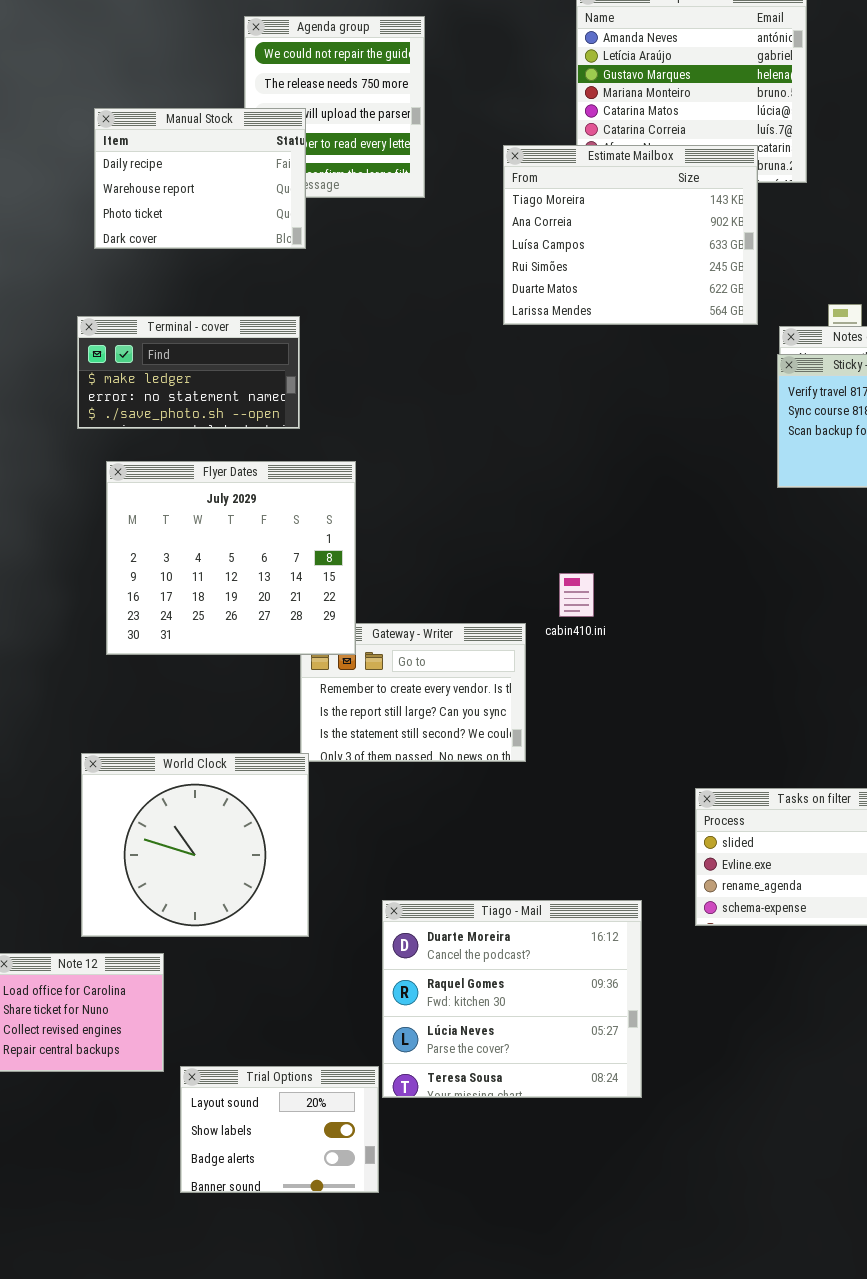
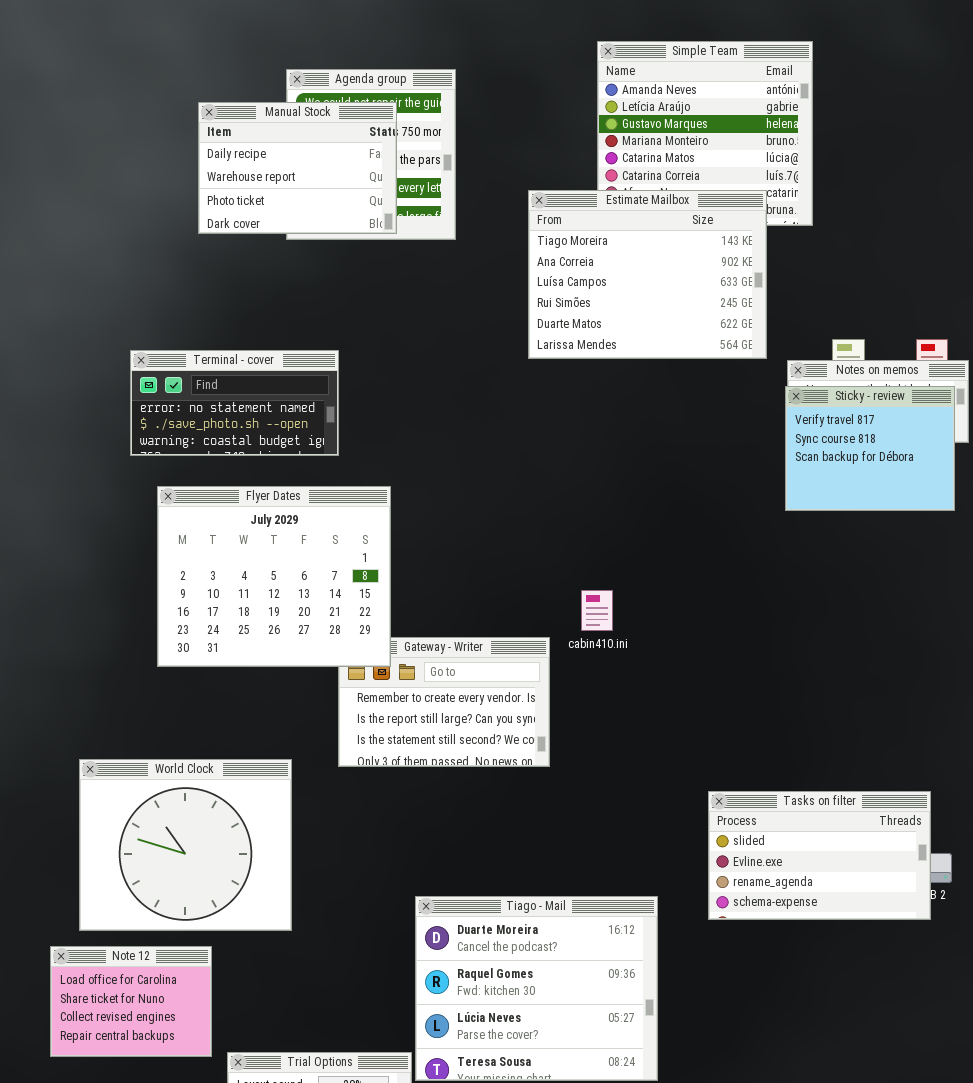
Manual Stock: [94,108,306,249] -> [198,102,397,234], moved
Terminal - cover: [77,316,300,429] -> [130,350,339,456], scrolled down 1 row
World Clock: [81,753,309,937] -> [79,759,292,931], moved

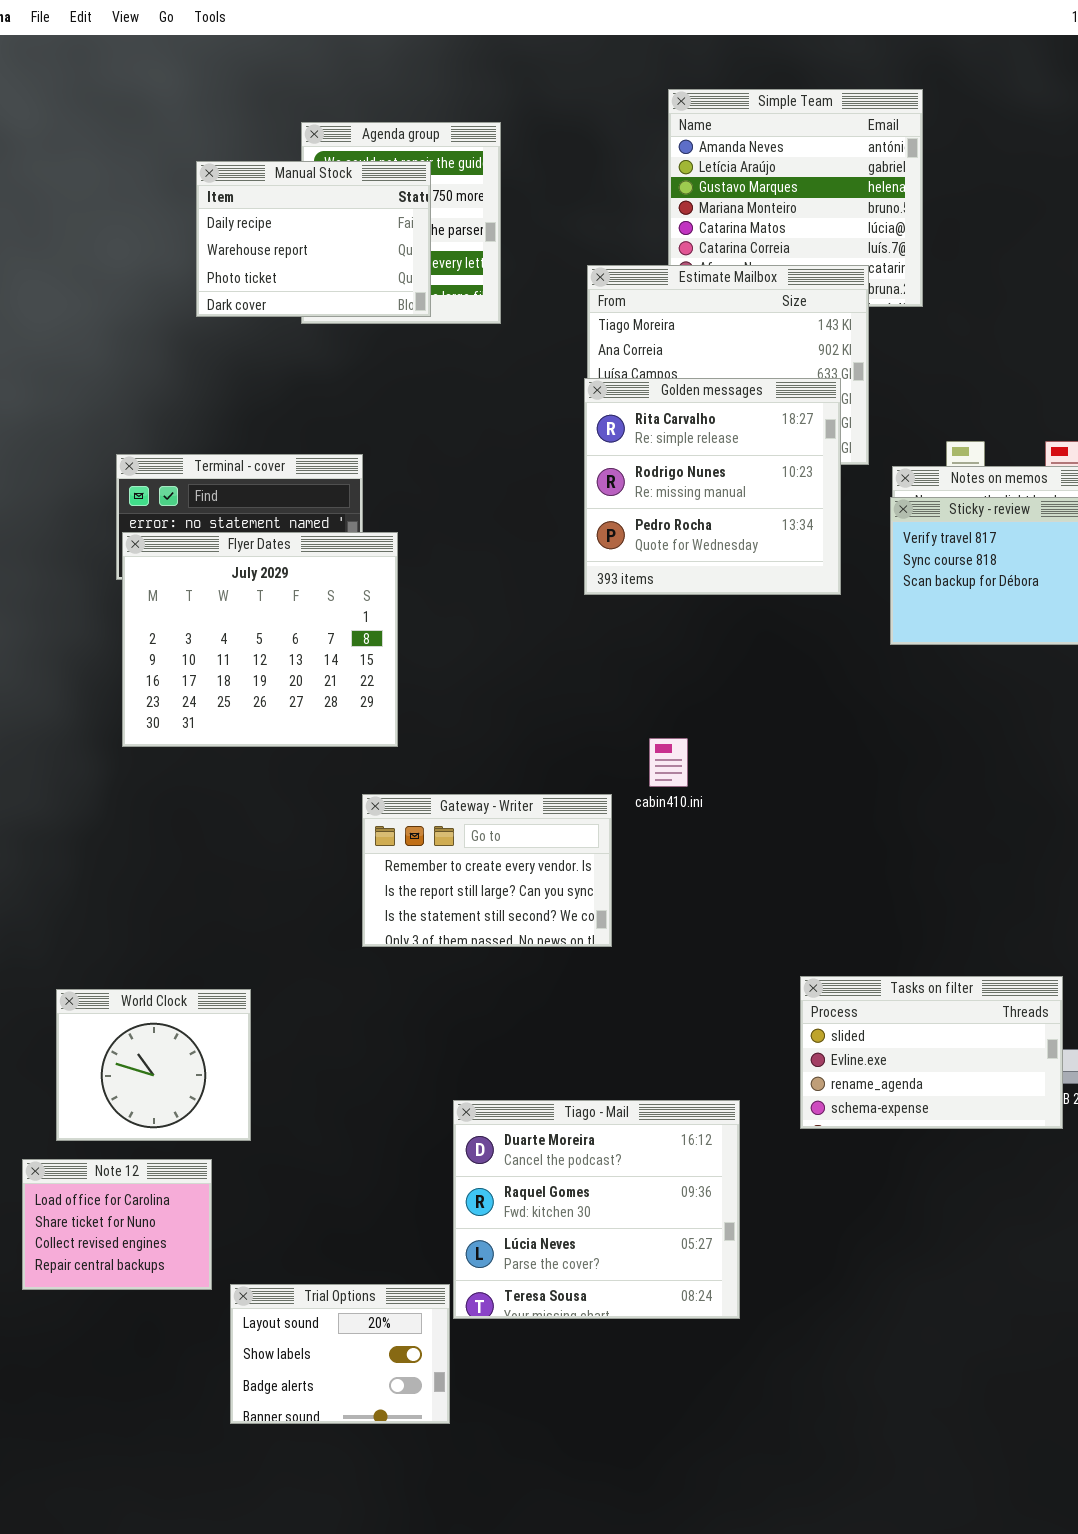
Golden messages: none -> [584,378,841,595], opened
Flyer Dates: [157,486,391,667] -> [122,532,398,747], moved
World Clock: [79,759,292,931] -> [56,989,251,1141], resized

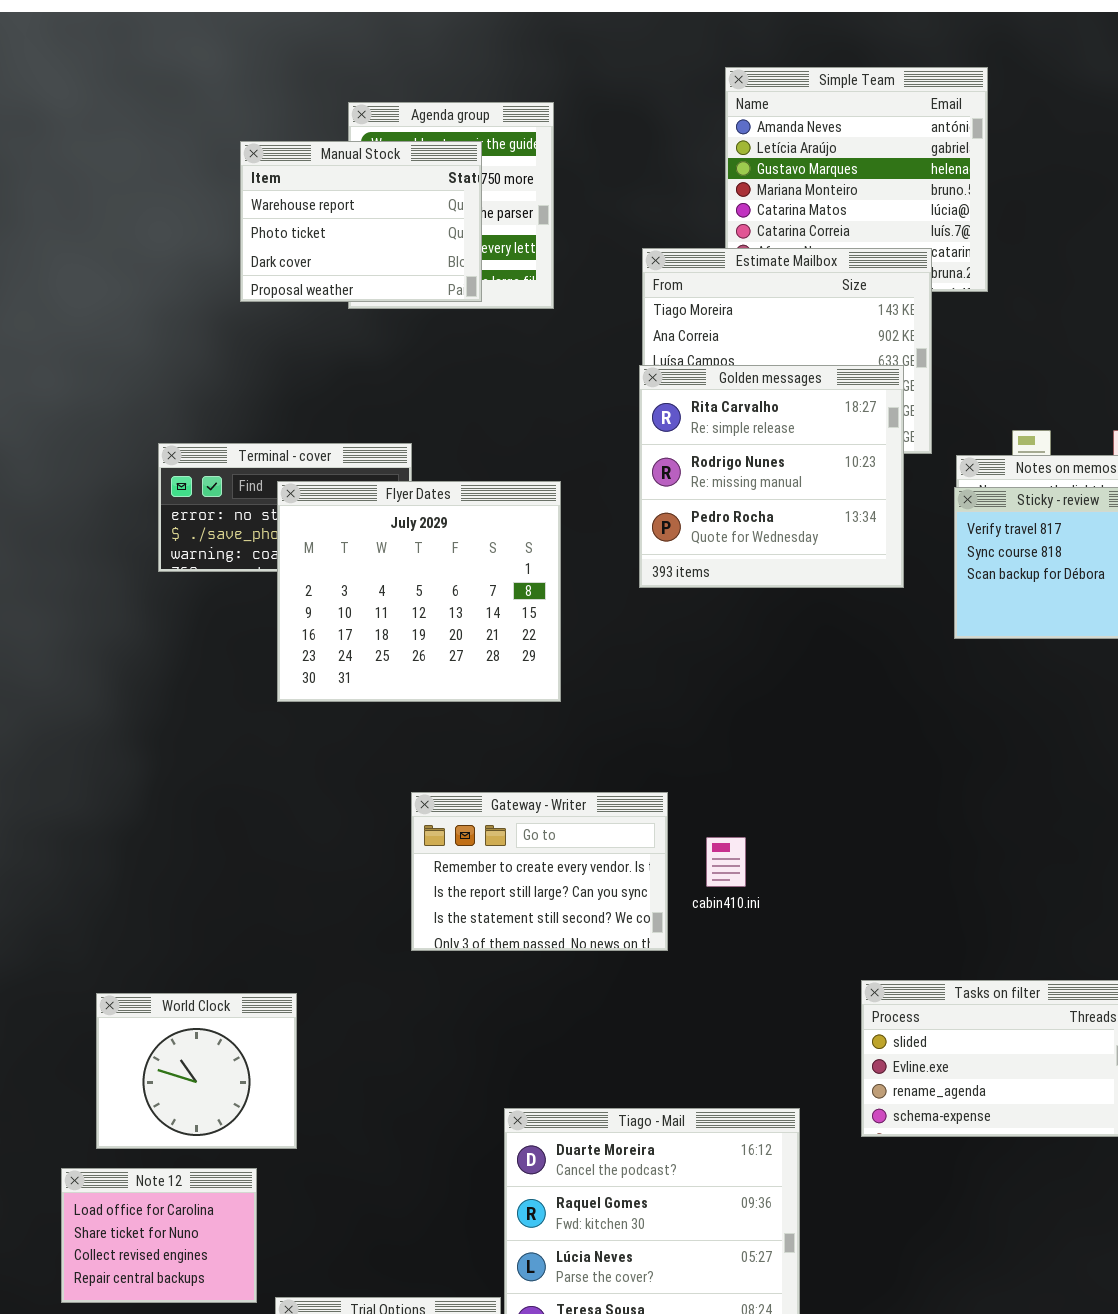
Manual Stock: [196,161,431,317] -> [240,141,482,302], scrolled down 1 row
Flyer Dates: [122,532,398,747] -> [277,481,561,702], moved
cabin410.ini: [649,738,688,787] -> [706,837,746,887], moved

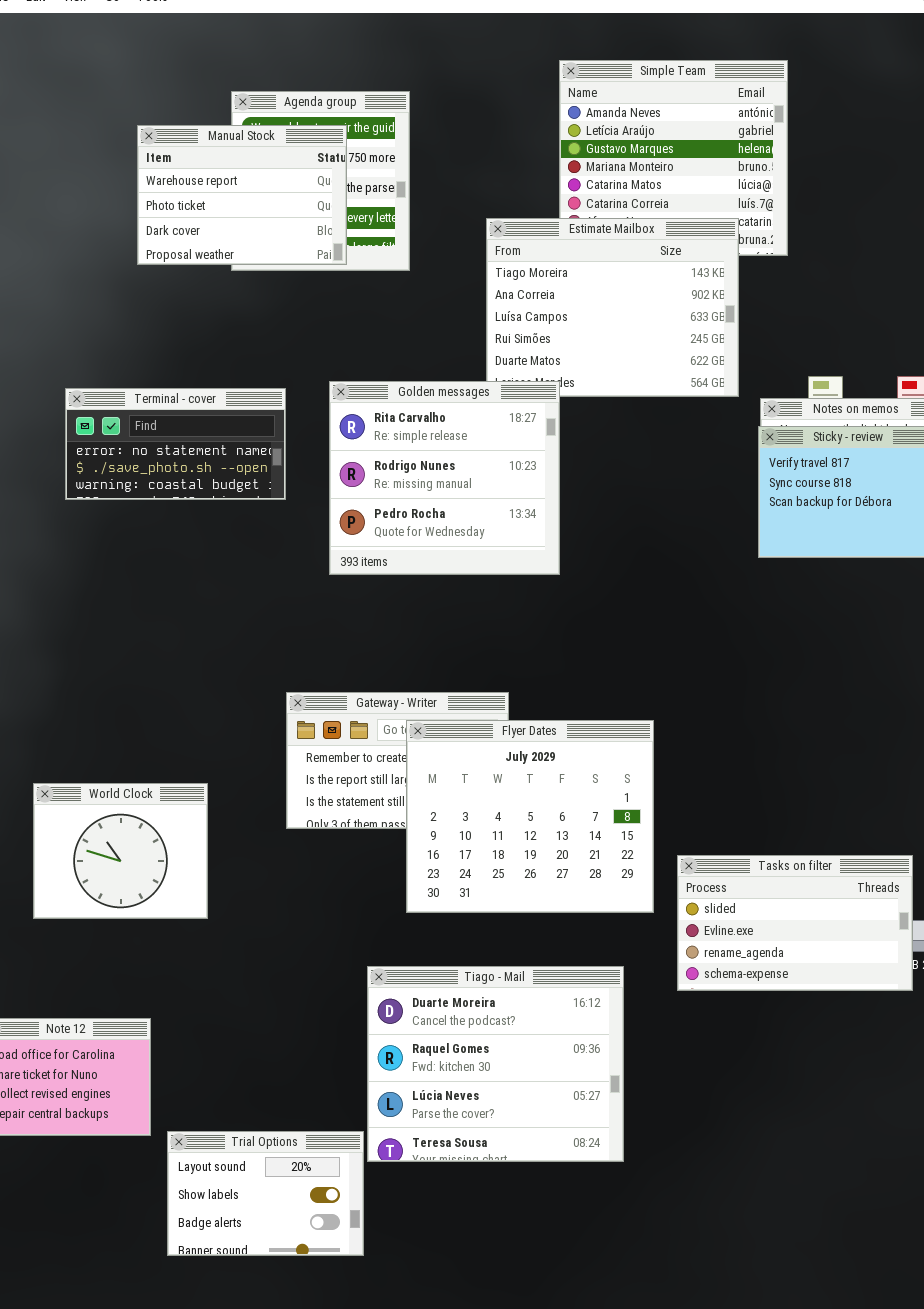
Golden messages: [639,365,904,588] -> [329,381,560,575], moved
Flyer Dates: [277,481,561,702] -> [406,720,654,913], moved
World Clock: [96,993,297,1149] -> [33,783,208,919], moved

